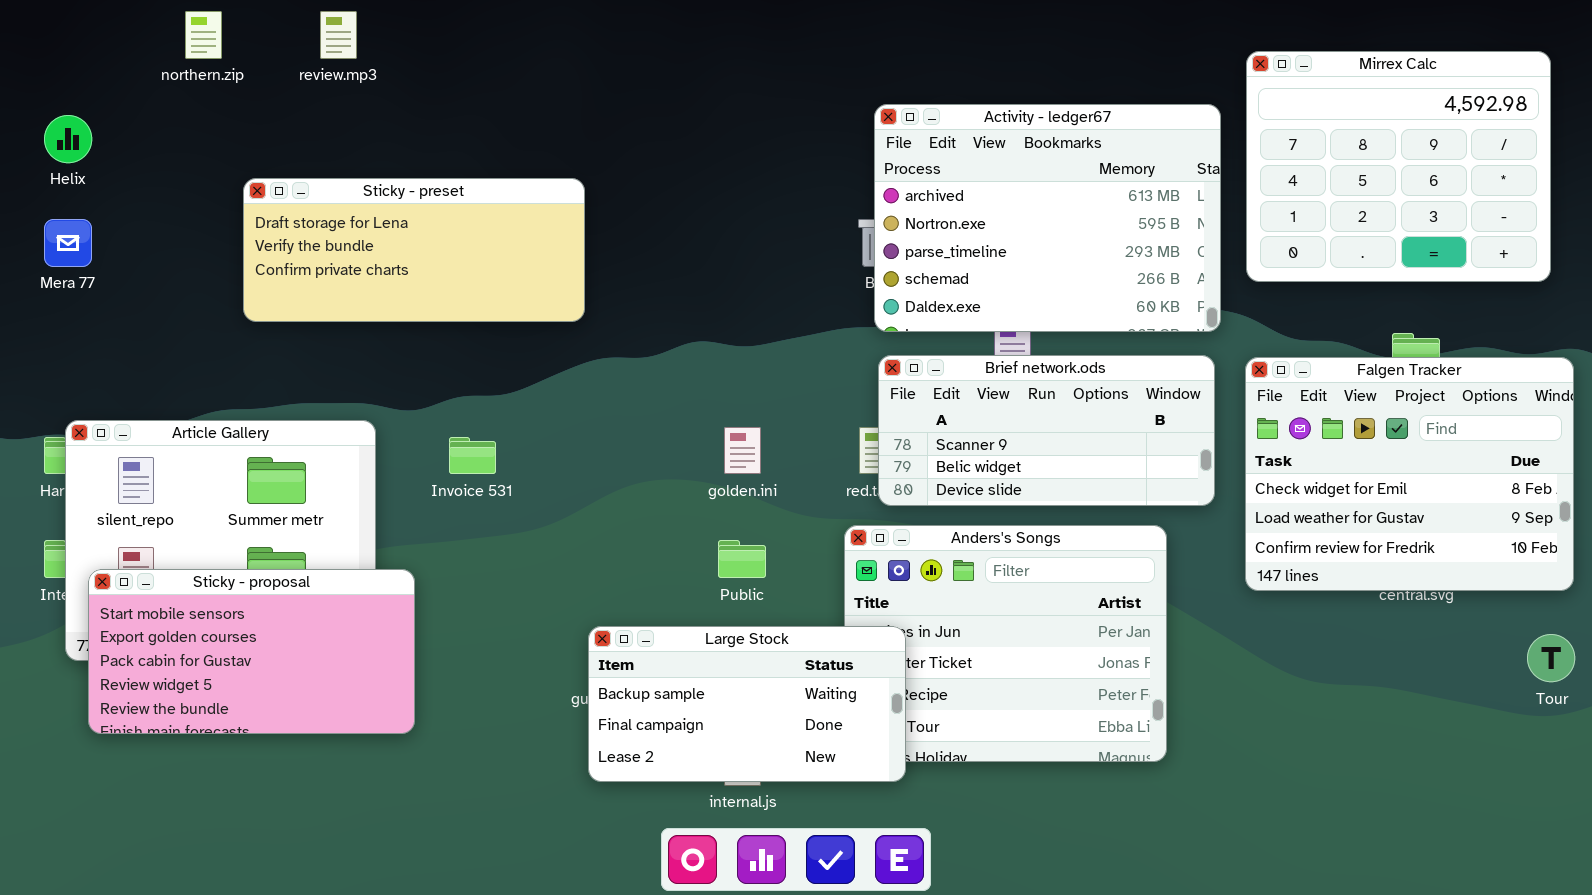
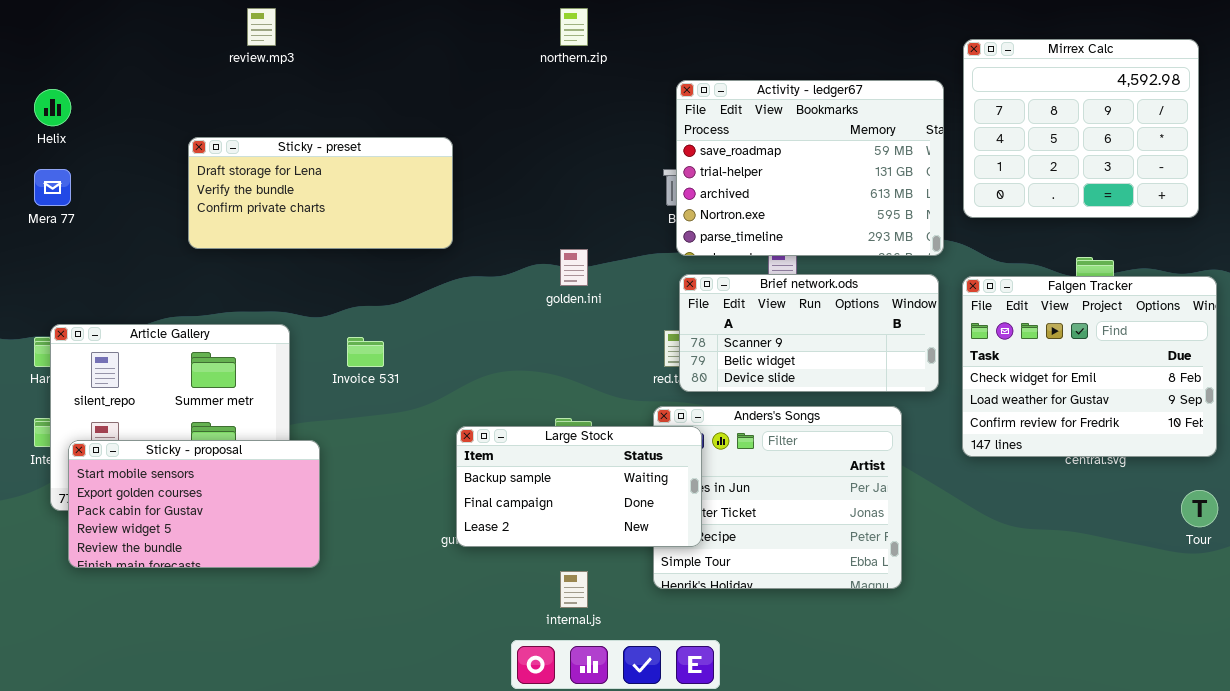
northern.zip: [185,11,222,59] -> [560,8,588,46], moved
Activity - ledger67: [874,104,1221,332] -> [676,80,944,256], scrolled up 2 rows
golden.ini: [724,427,761,474] -> [560,249,588,286], moved
Large Stock: [588,626,906,782] -> [456,426,702,547], moved

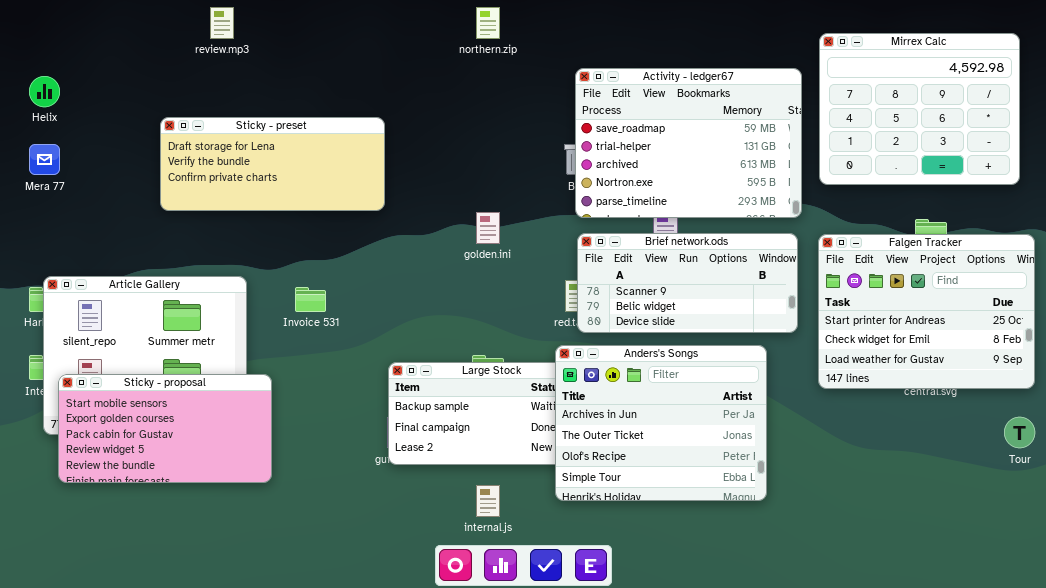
Falgen Tracker: [962,276,1217,457] -> [818,234,1035,389], scrolled up 1 row
Anders's Songs: [653,406,902,589] -> [555,345,767,501], raised

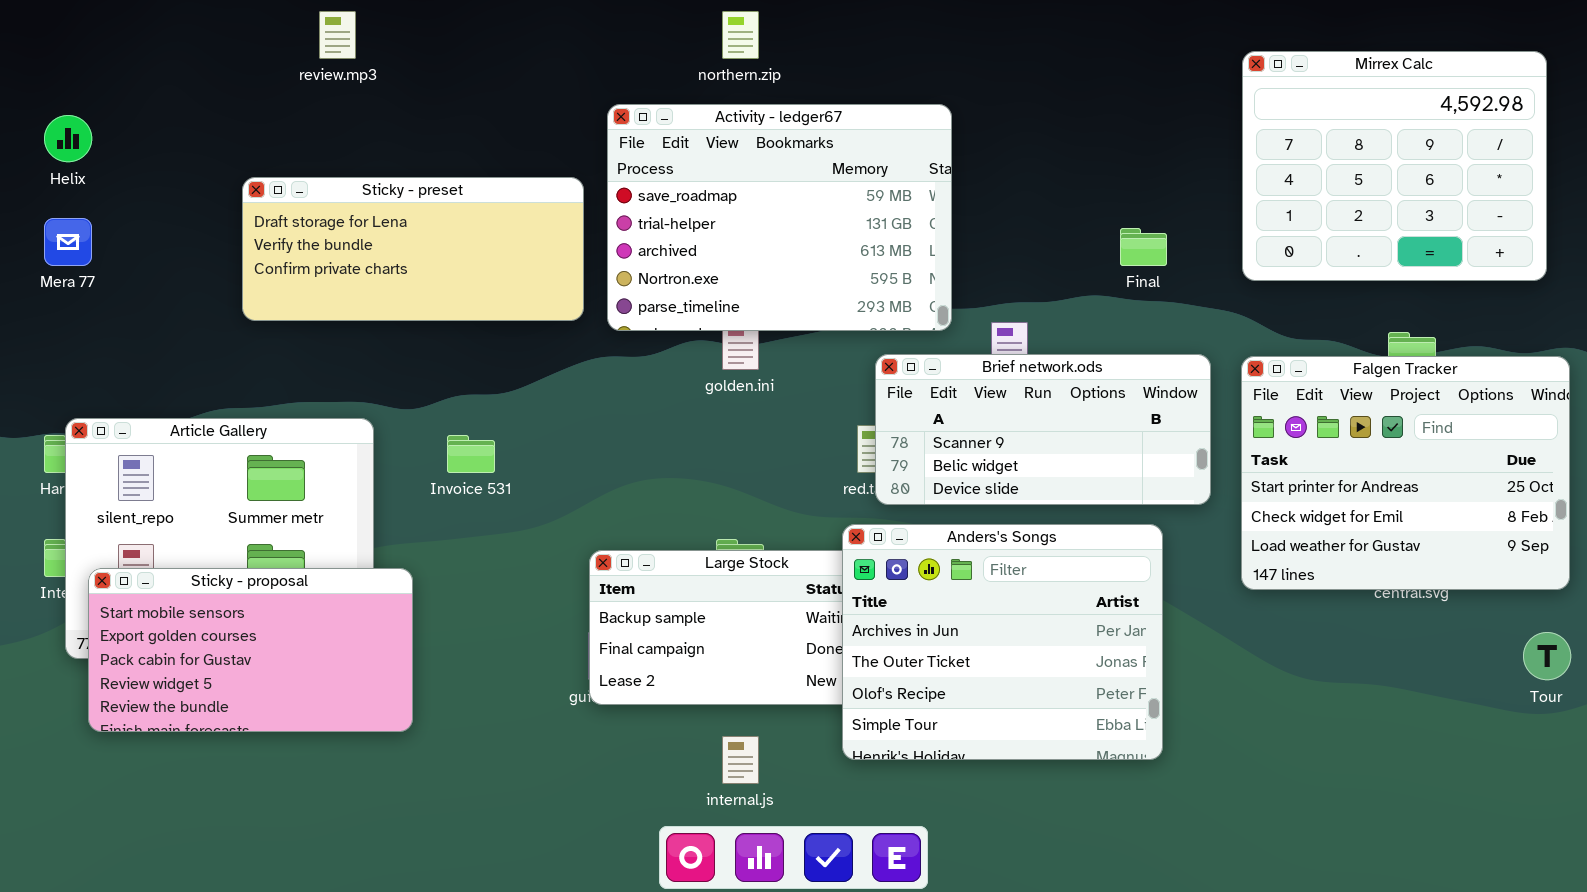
Activity - ledger67: [575,68,802,218] -> [607,104,952,331], moved

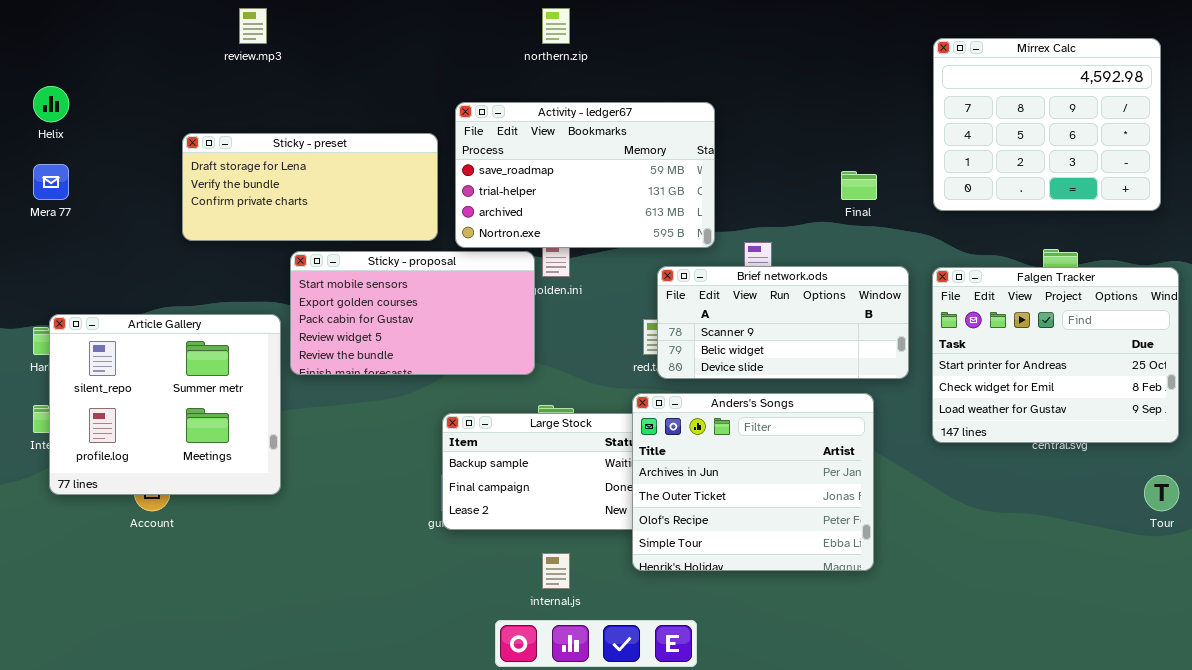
Activity - ledger67: [607,104,952,331] -> [455,102,715,248], resized
Sticky - proposal: [88,568,413,732] -> [290,251,535,375], moved

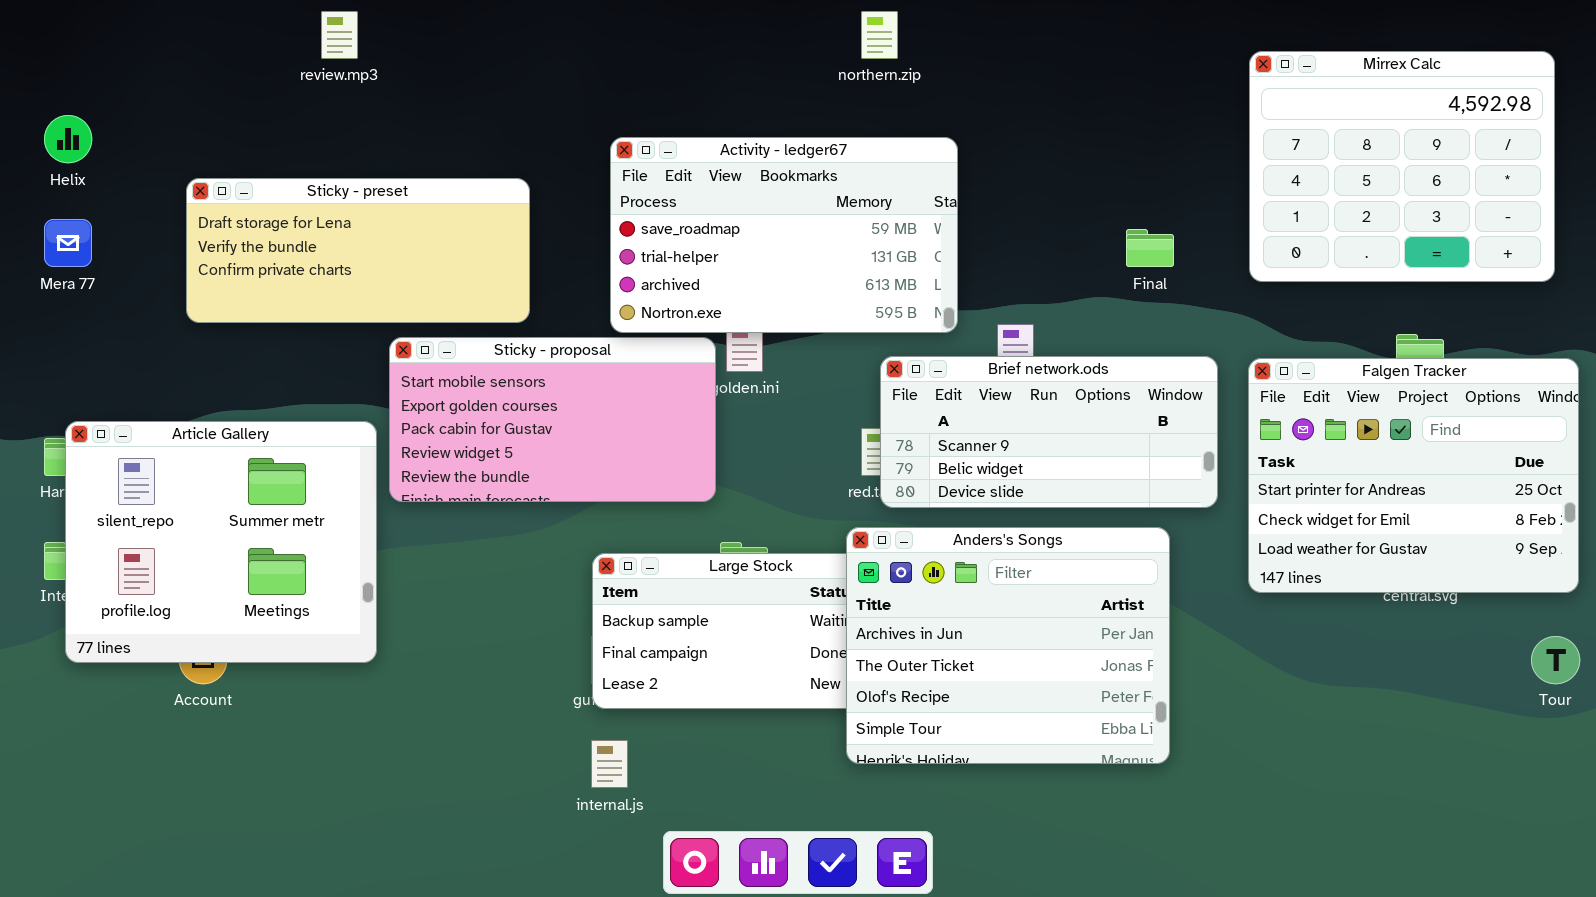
northern.zip: [542,8,570,44] -> [861,11,898,59], moved
Sticky - preset: [182,133,438,241] -> [186,178,530,323], moved
internal.js: [542,553,570,589] -> [591,740,628,788], moved

